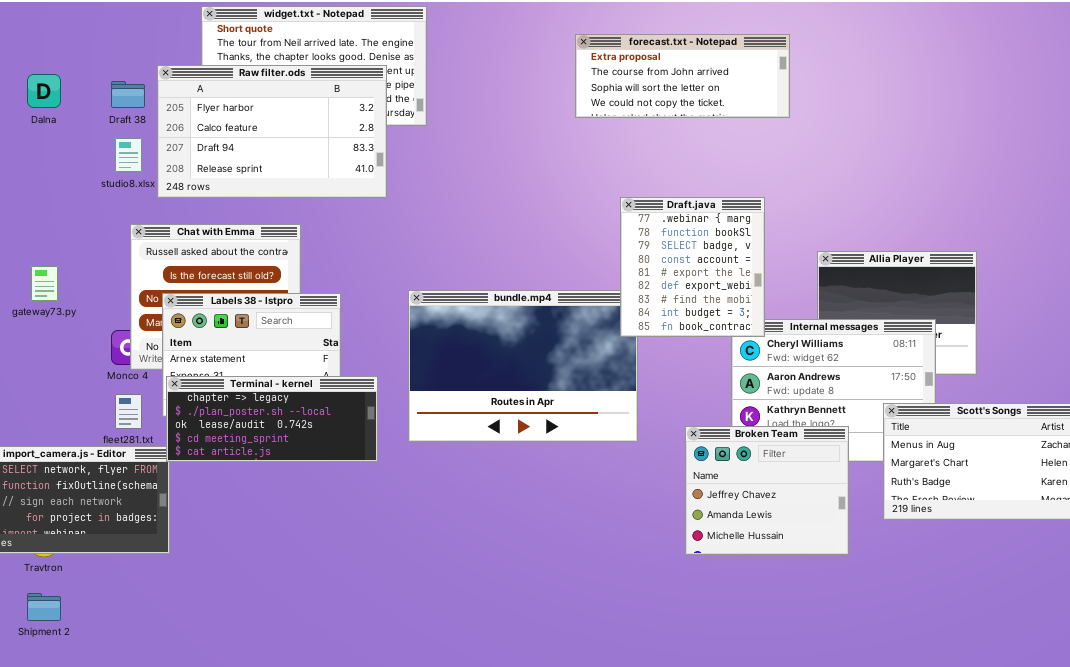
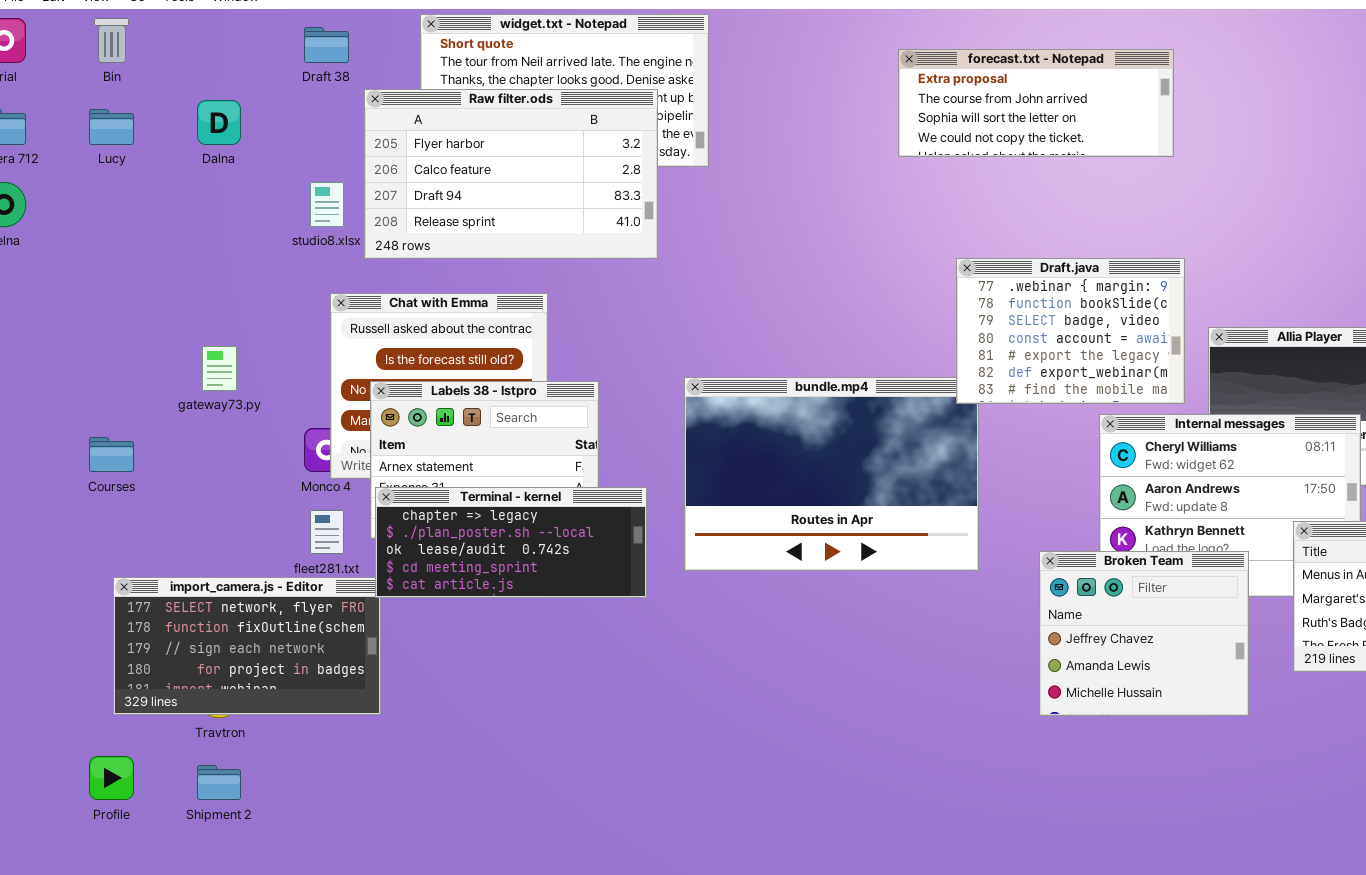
Draft 38: [111,81,145,108] -> [304,27,349,63], moved
Draft.java: [620,197,765,337] -> [956,258,1185,404], resized

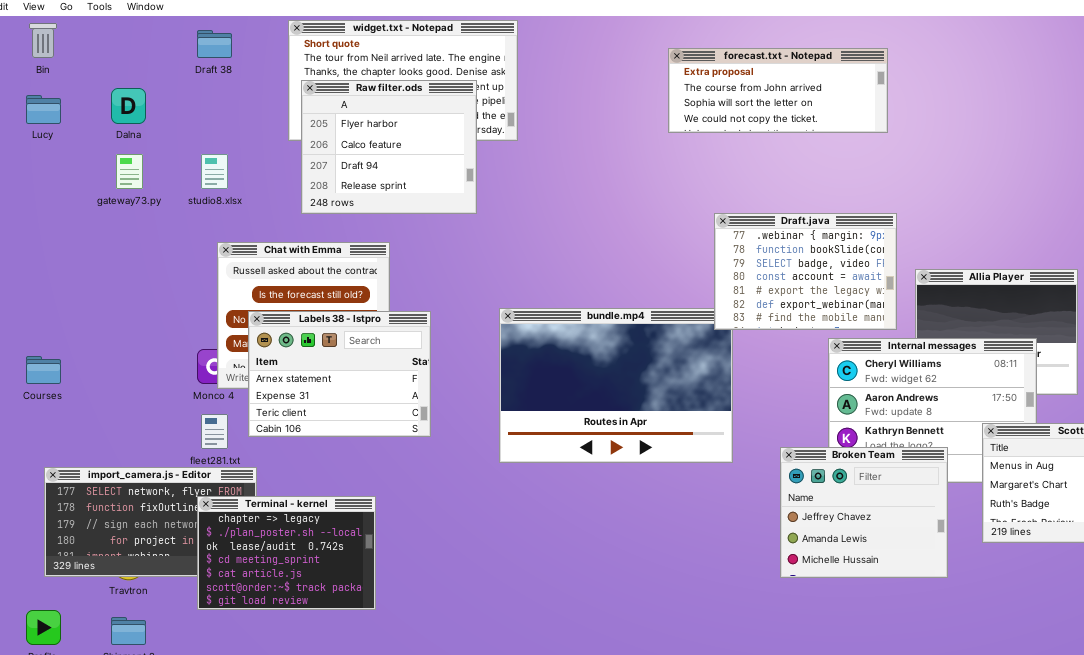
Raw filter.ods: [364,89,658,259] -> [301,80,477,214], resized
gateway73.py: [202,346,237,391] -> [116,154,143,189], moved
Terminal - kernel: [375,487,647,598] -> [197,496,376,610], moved, resized

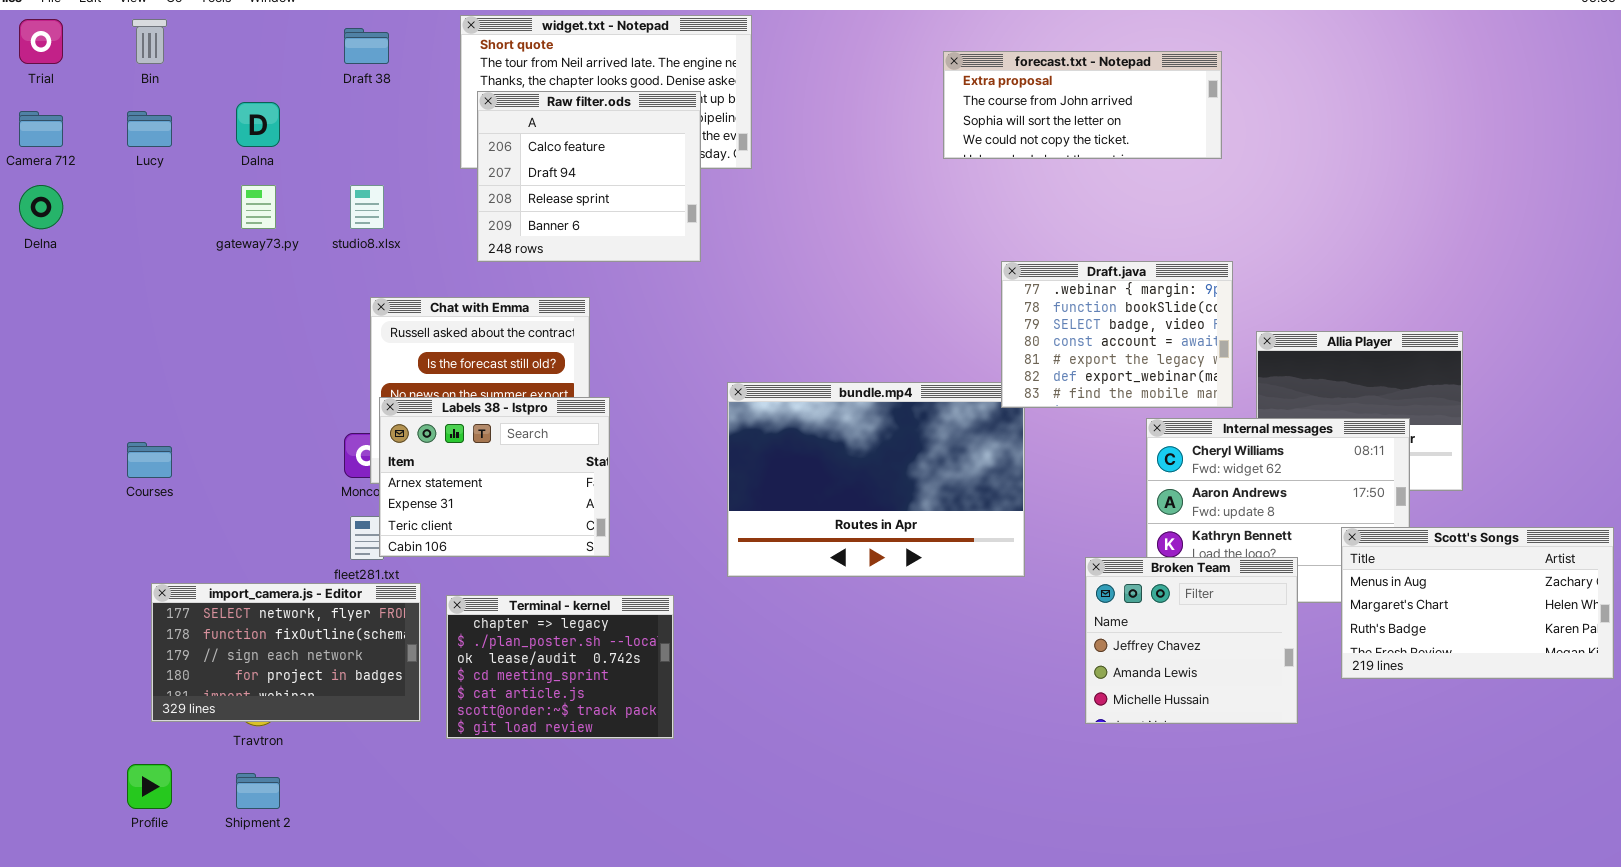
Raw filter.ods: [301,80,477,214] -> [477,91,701,262], scrolled down 1 row
Labels 38 - Istpro: [248,311,431,437] -> [379,397,610,557], moved
Terminal - kernel: [197,496,376,610] -> [446,595,674,739], moved

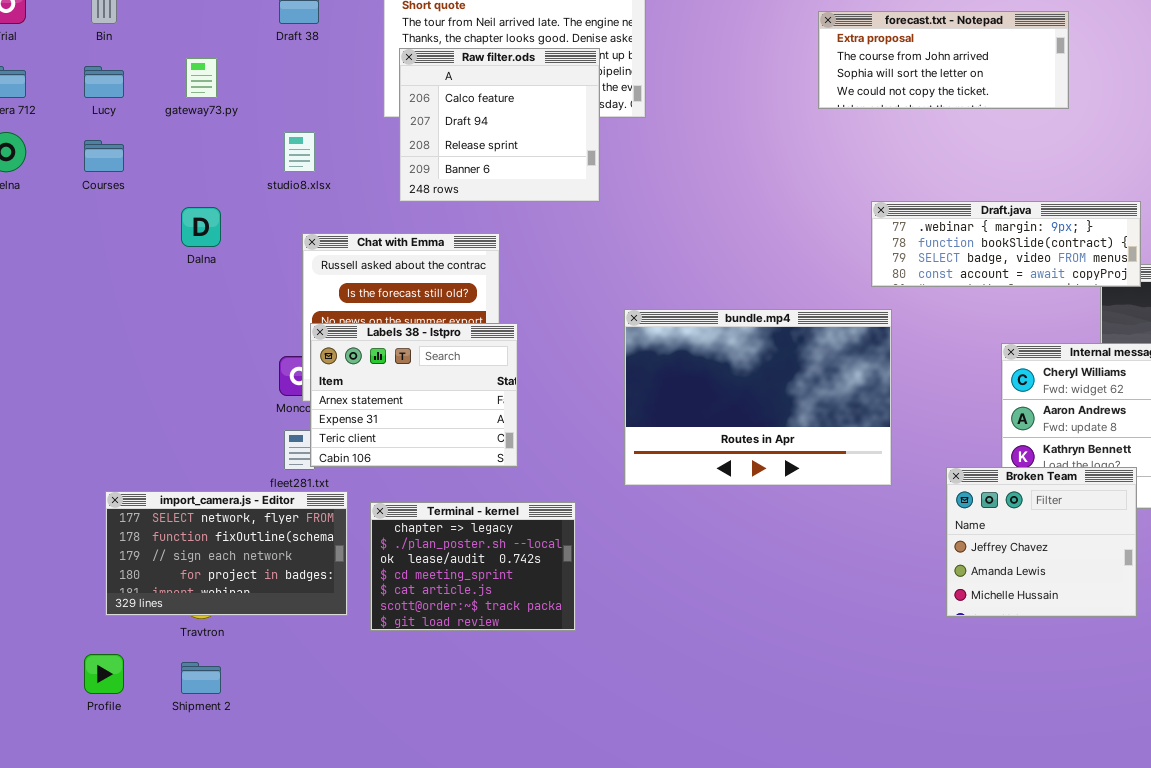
Dalna: [236,102,280,147] -> [181,207,221,247], moved
gateway73.py: [241,185,276,229] -> [186,58,217,98], moved
Draft.java: [1001,261,1233,408] -> [871,201,1141,287], resized
Courses: [127,442,172,478] -> [84,140,124,172], moved

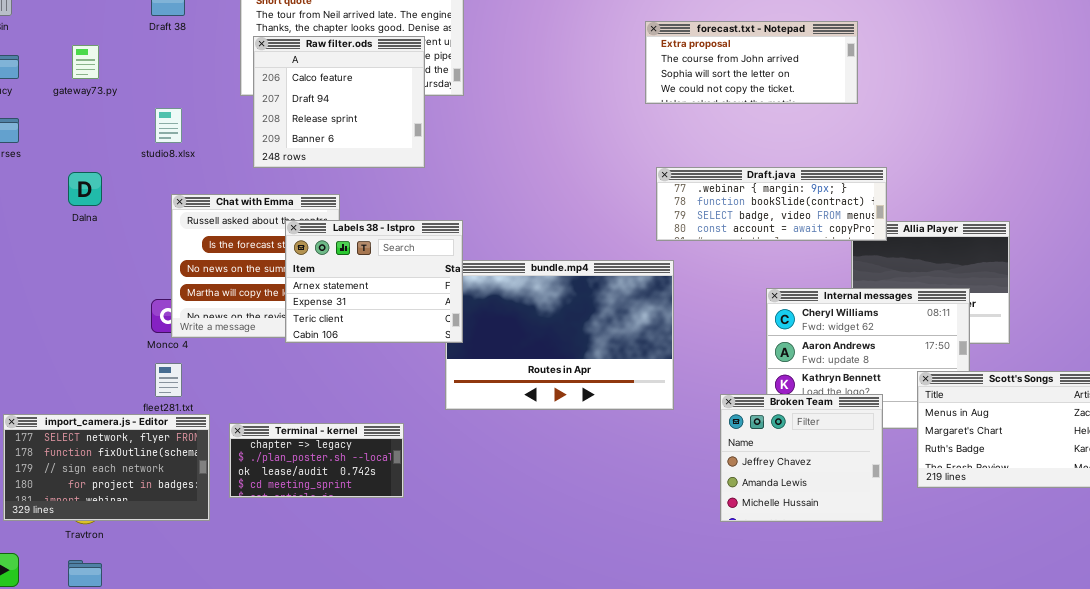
forecast.txt - Notepad: [818,11,1069,109] -> [645,21,858,104], moved
Labels 38 - Istpro: [310,323,518,467] -> [285,220,463,343], moved
Terminal - kernel: [370,502,576,631] -> [229,423,404,498], resized

